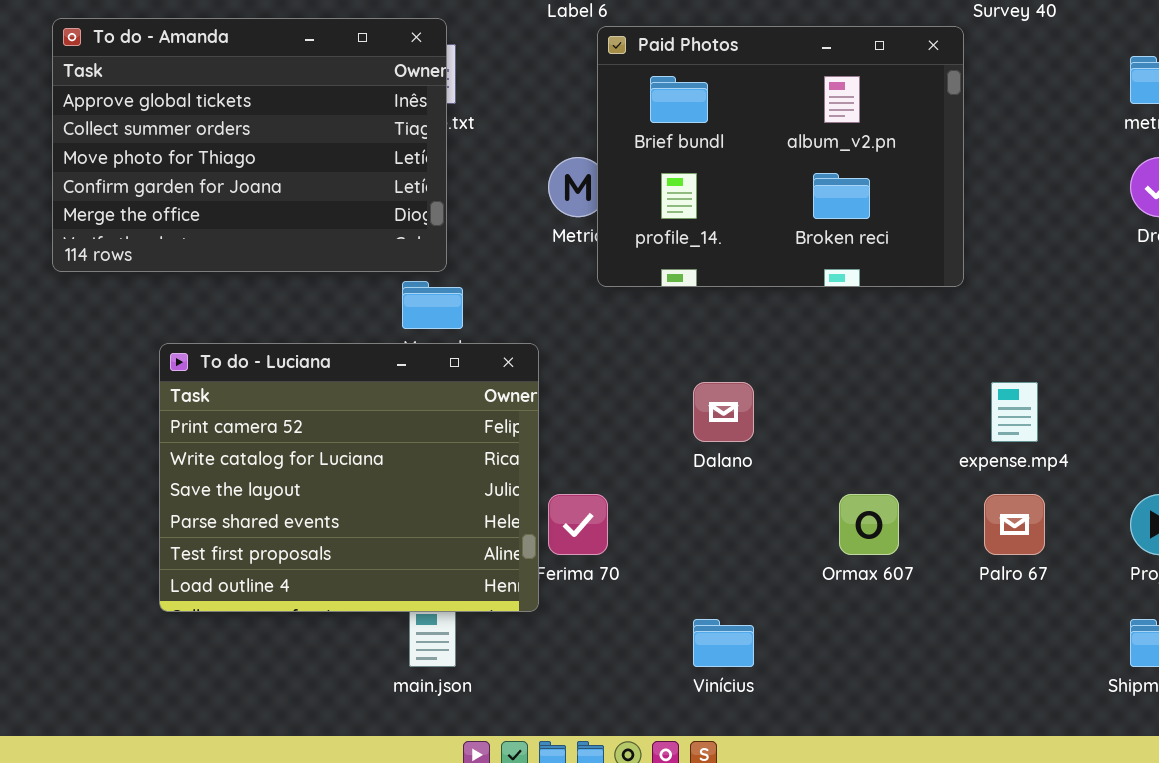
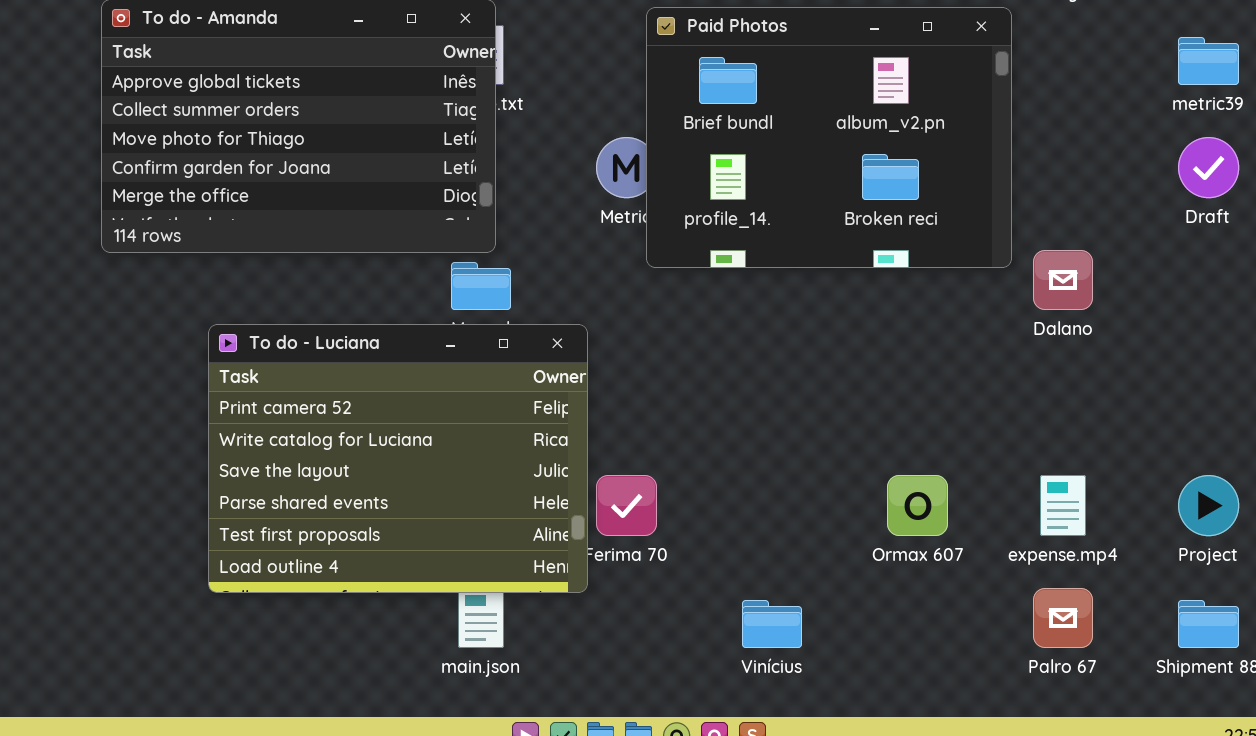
Dalano: [693,382,754,442] -> [1033,250,1093,310], moved
expense.mp4: [991,382,1038,442] -> [1040,475,1086,536], moved
Palro 67: [984,494,1045,555] -> [1033,588,1093,648], moved

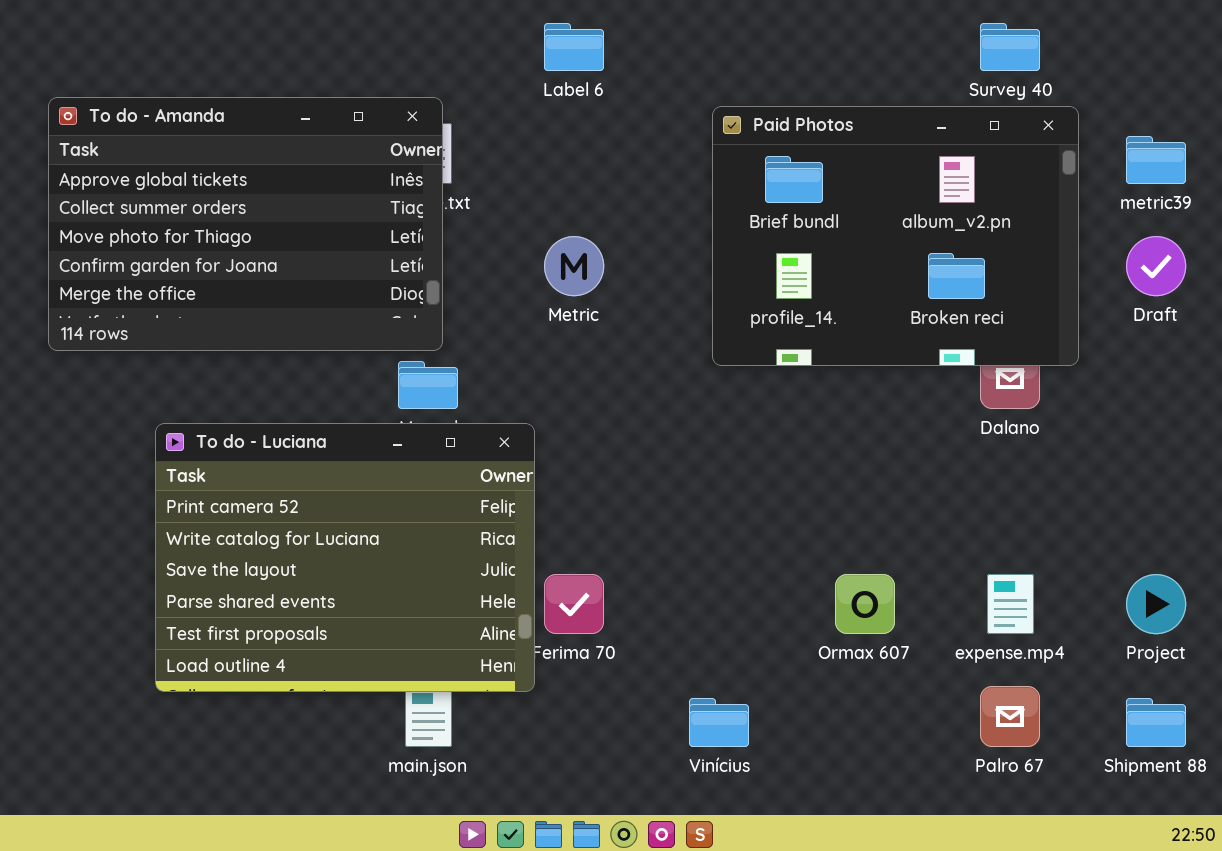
Paid Photos: [646,7,1012,268] -> [712,106,1079,366], moved

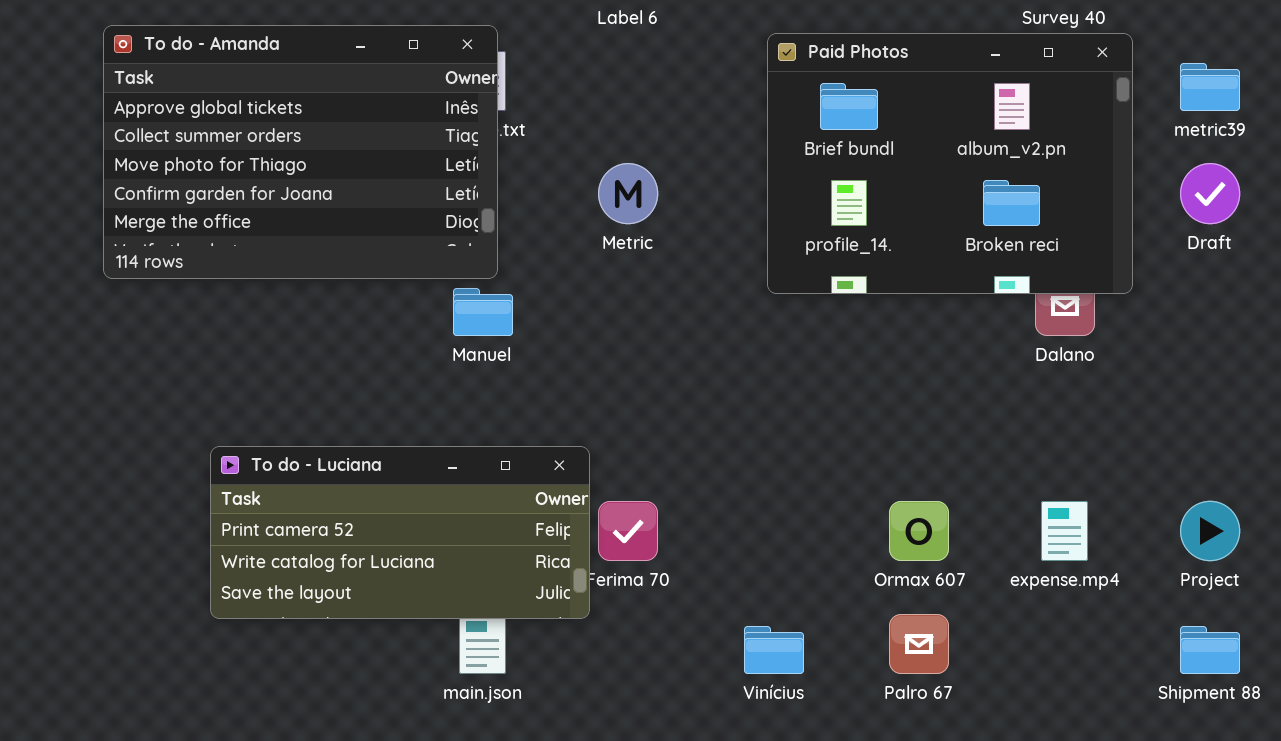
To do - Luciana: [155,423,535,692] -> [210,446,590,619], resized
Palro 67: [980,686,1040,747] -> [889,614,949,674], moved

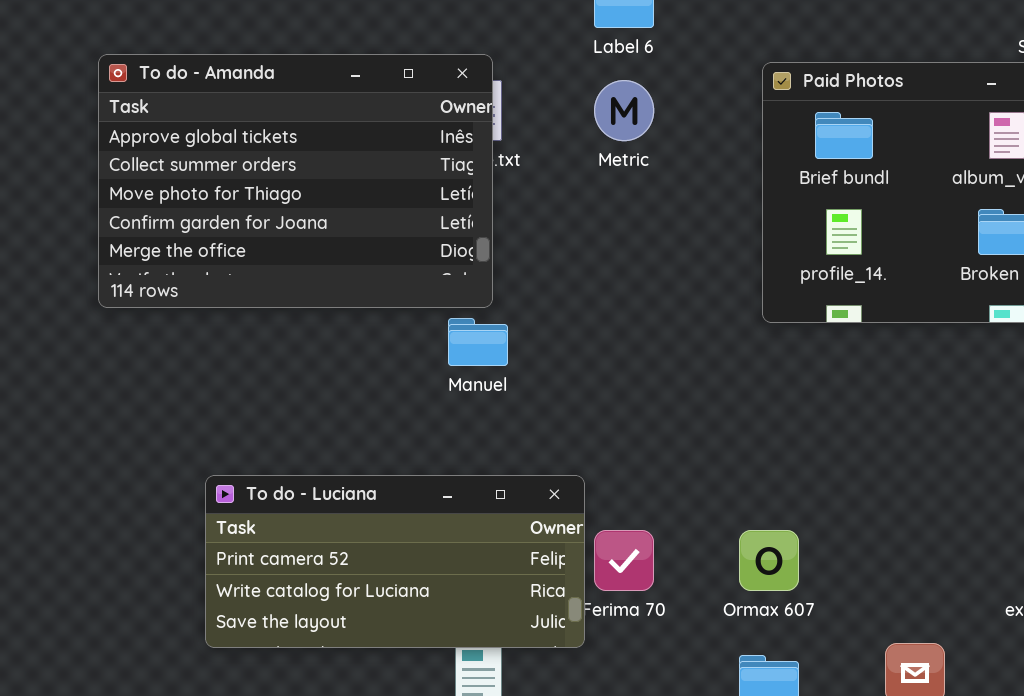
Metric: [598,163,658,224] -> [594,80,654,141], moved
Ormax 607: [889,501,949,561] -> [739,530,799,591], moved

